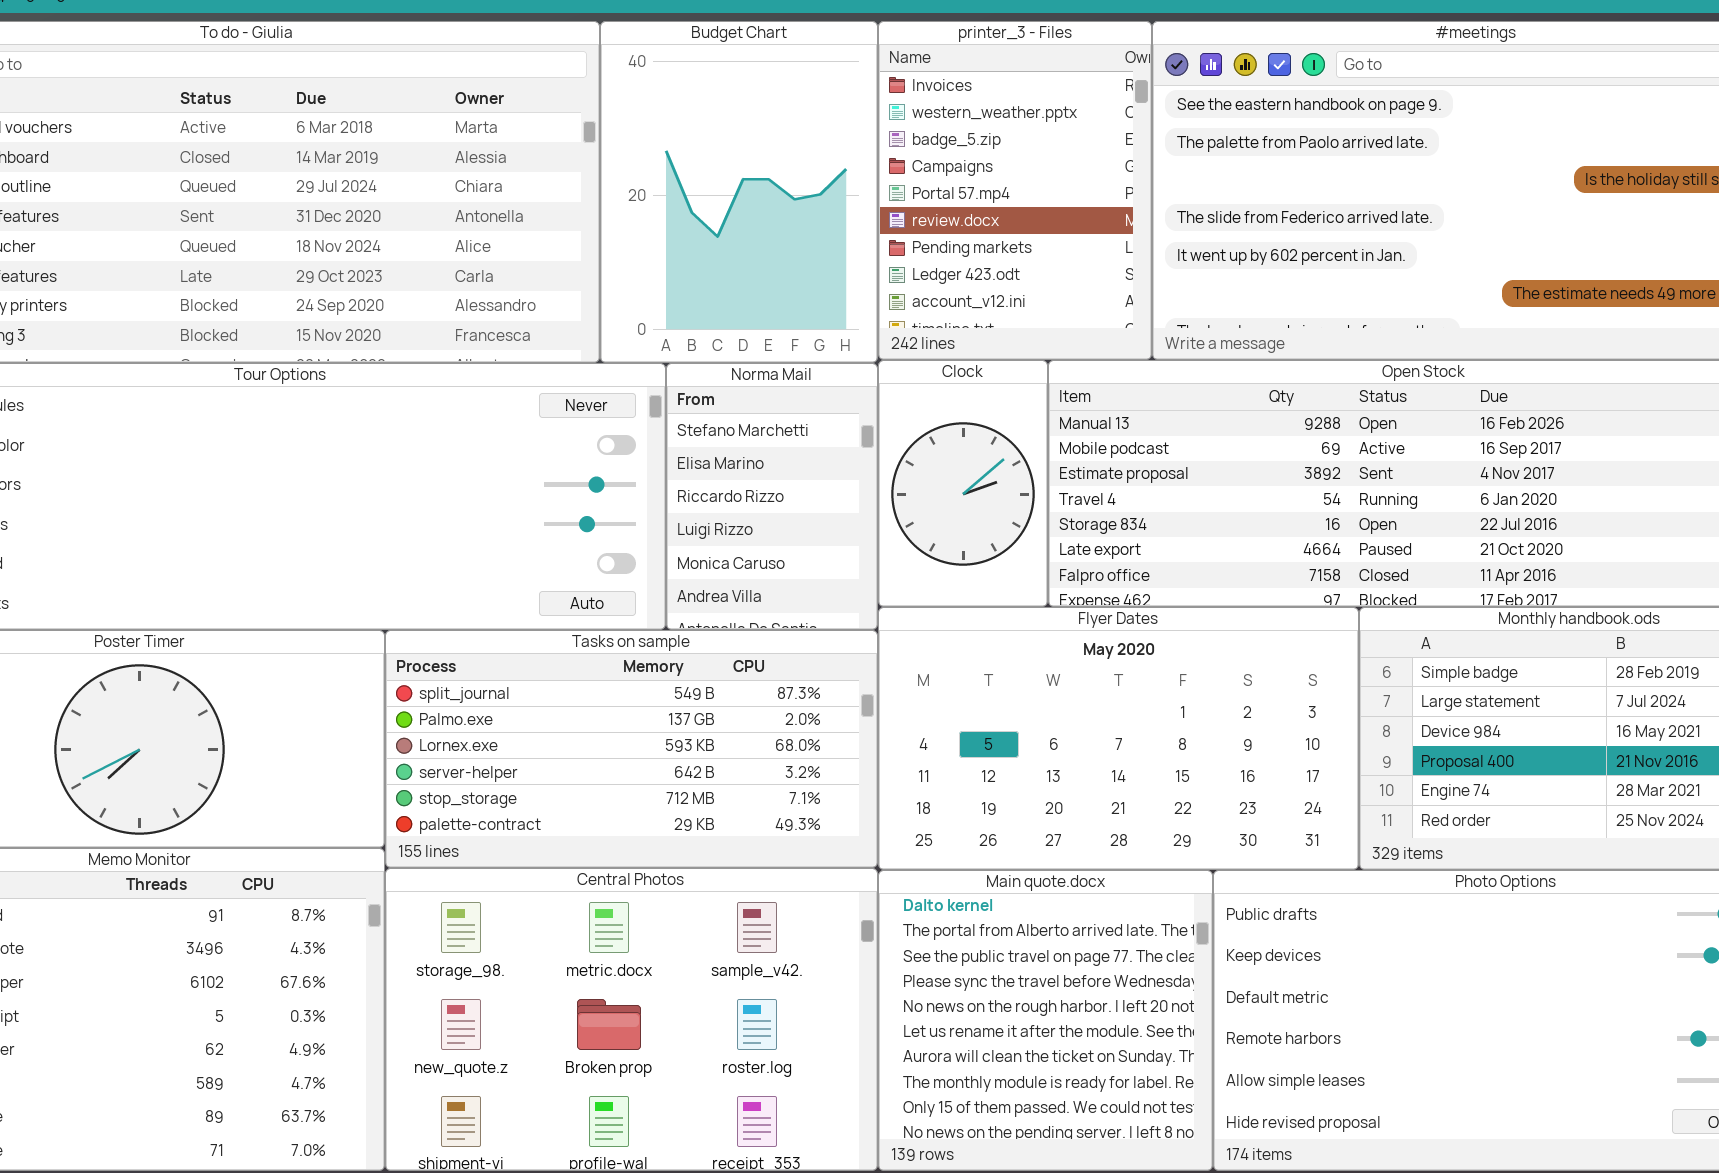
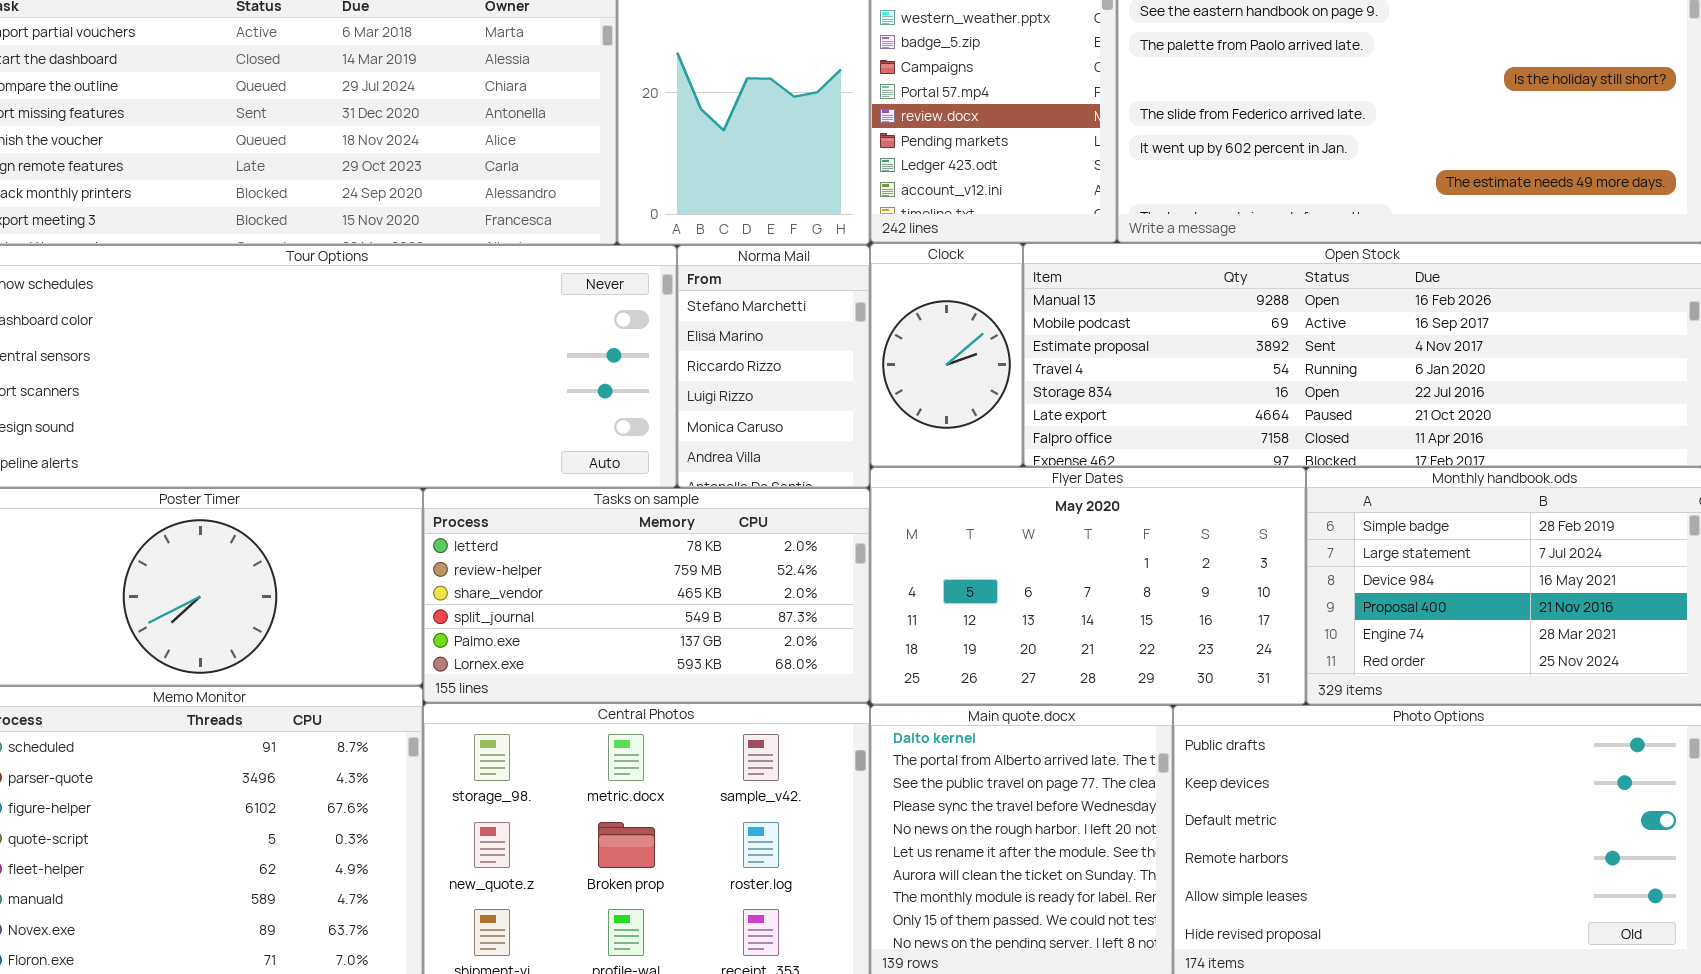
Tasks on sample: [385,630,878,868] -> [423,488,870,703], scrolled up 3 rows

